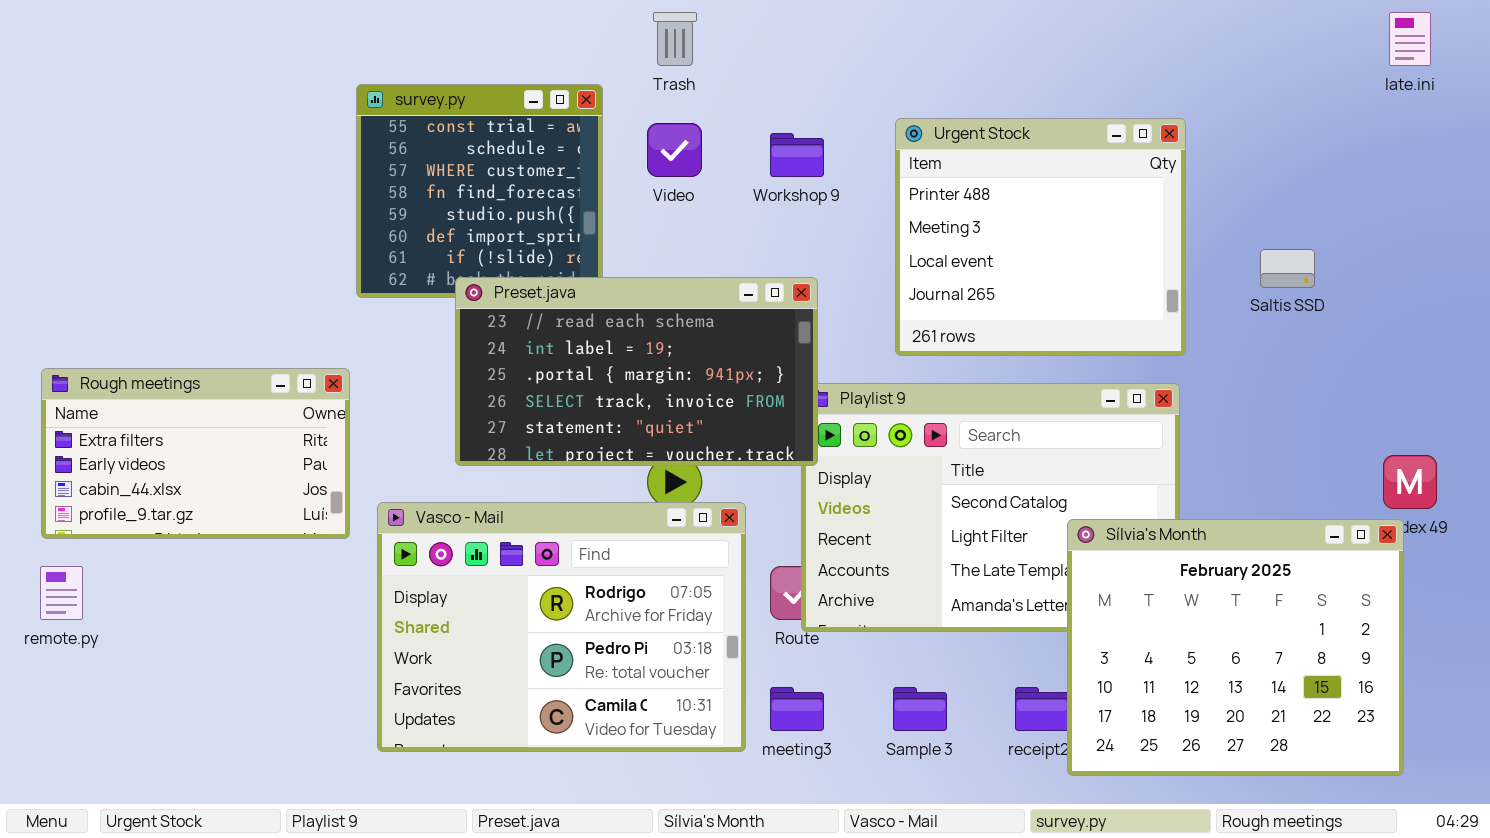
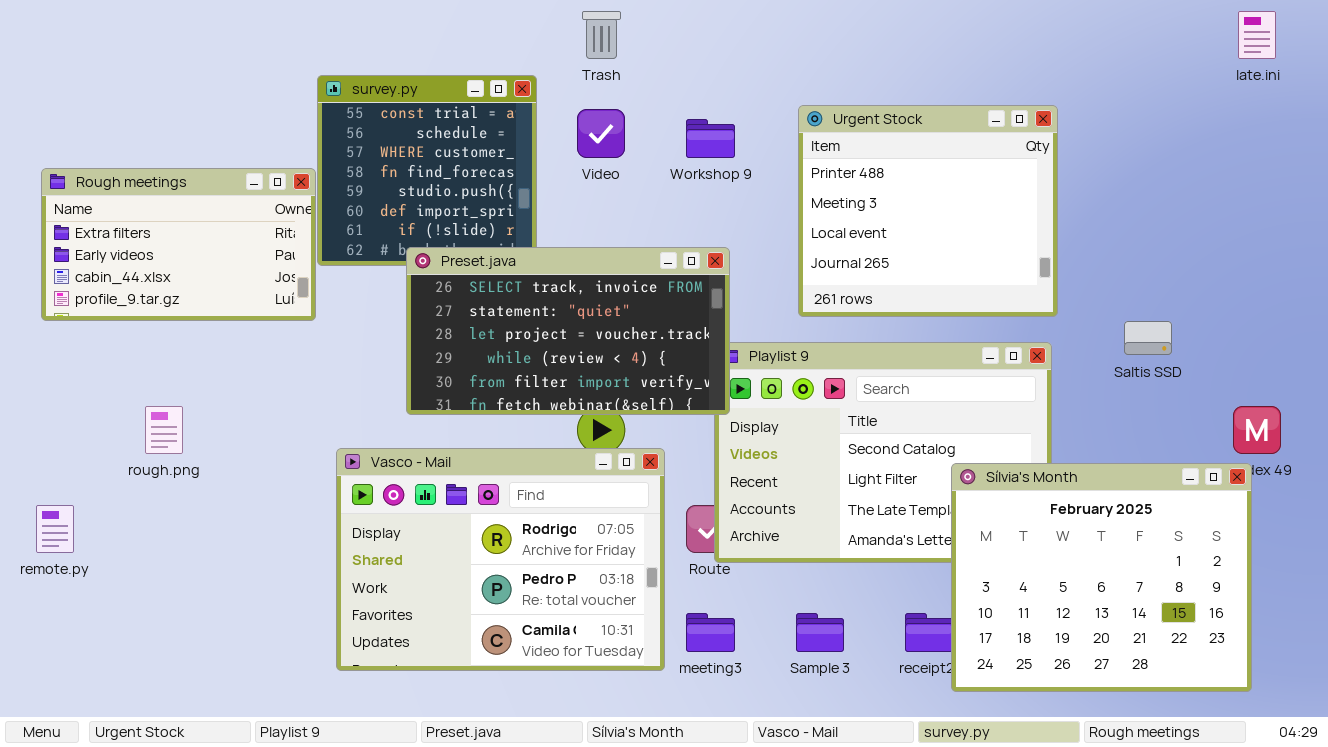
Saltis SSD: [1260,249,1315,288] -> [1124,321,1172,355], moved
Preset.java: [455,277,818,466] -> [406,247,730,415], scrolled down 3 rows
Rough meetings: [41,368,350,539] -> [41,168,316,321], moved

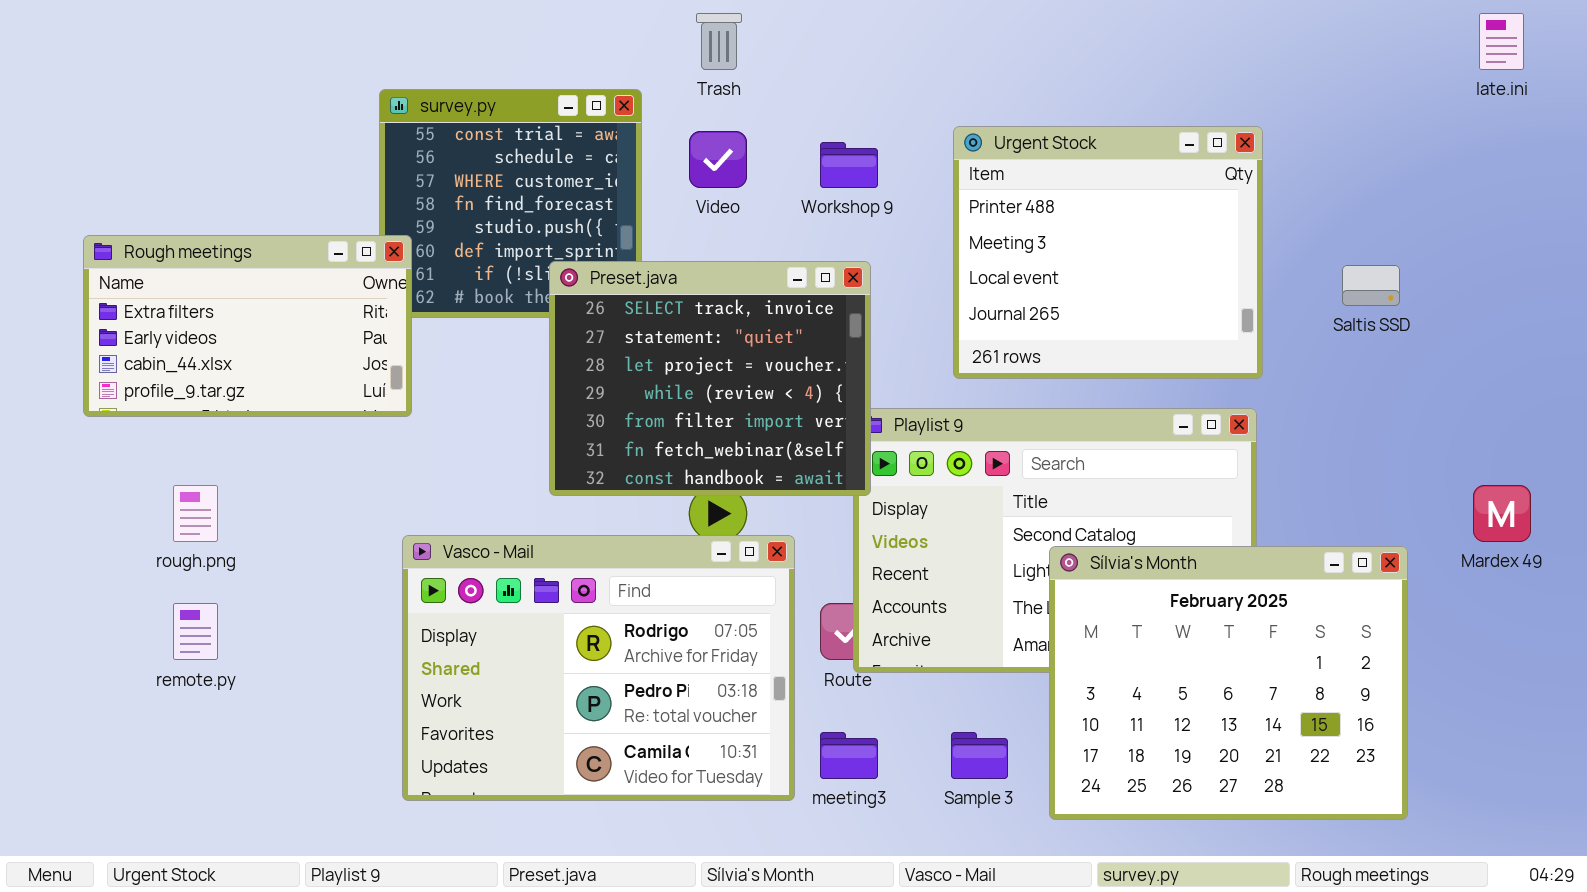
Rough meetings: [41,168,316,321] -> [83,235,412,417], moved
Preset.java: [406,247,730,415] -> [549,261,871,496], resized
Saltis SSD: [1124,321,1172,355] -> [1342,265,1400,306], moved
Sílvia's Month: [951,463,1252,692] -> [1049,546,1408,820], moved
remote.py: [36,505,74,553] -> [173,603,218,660], moved

